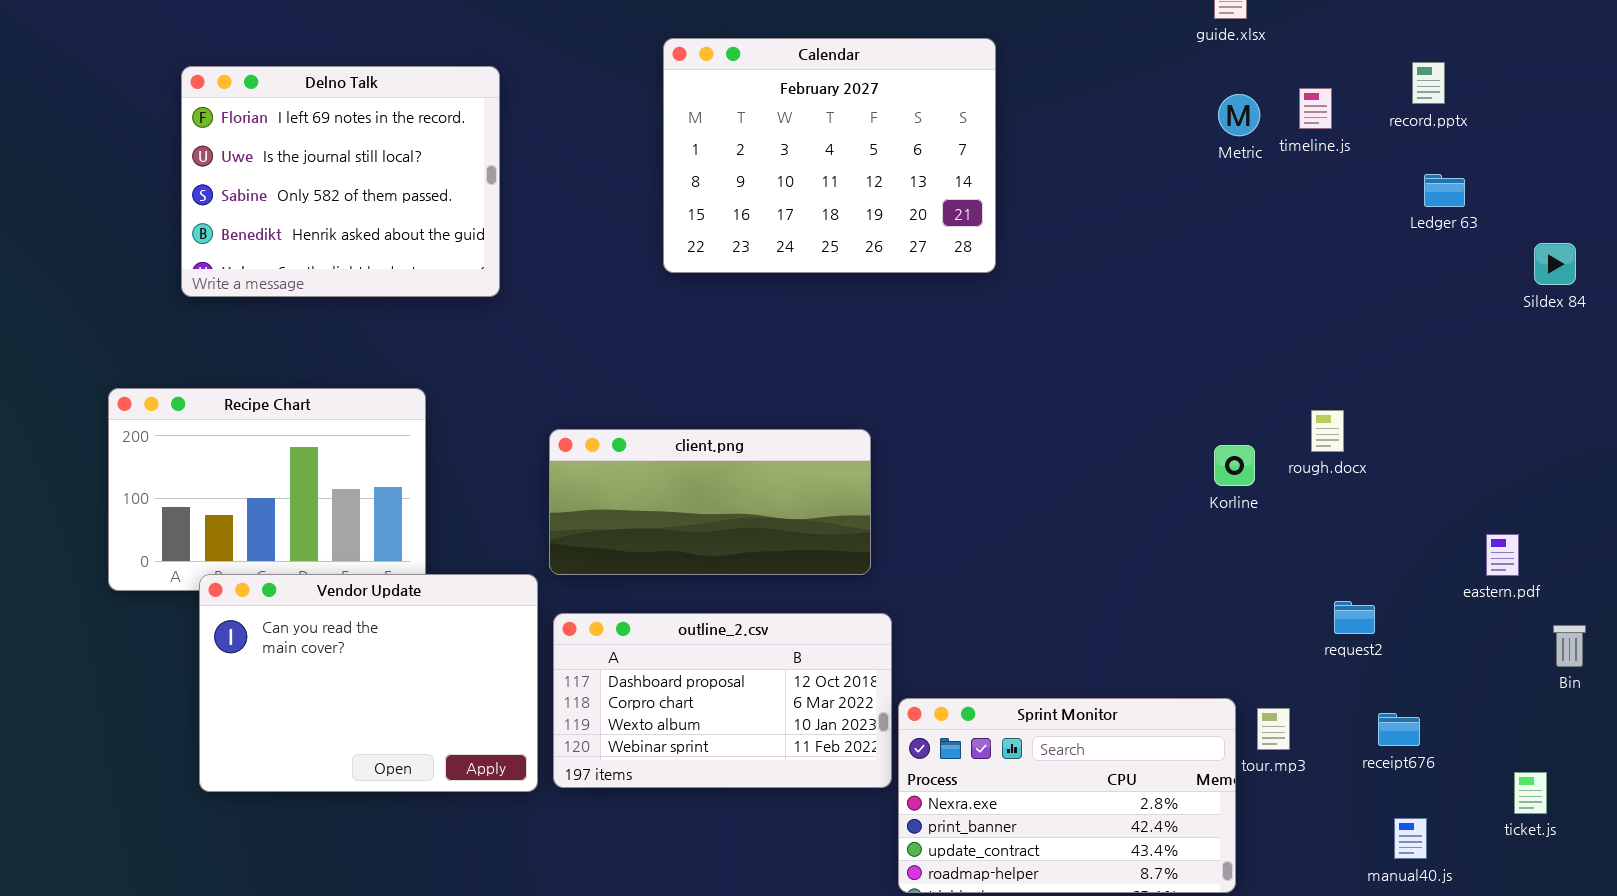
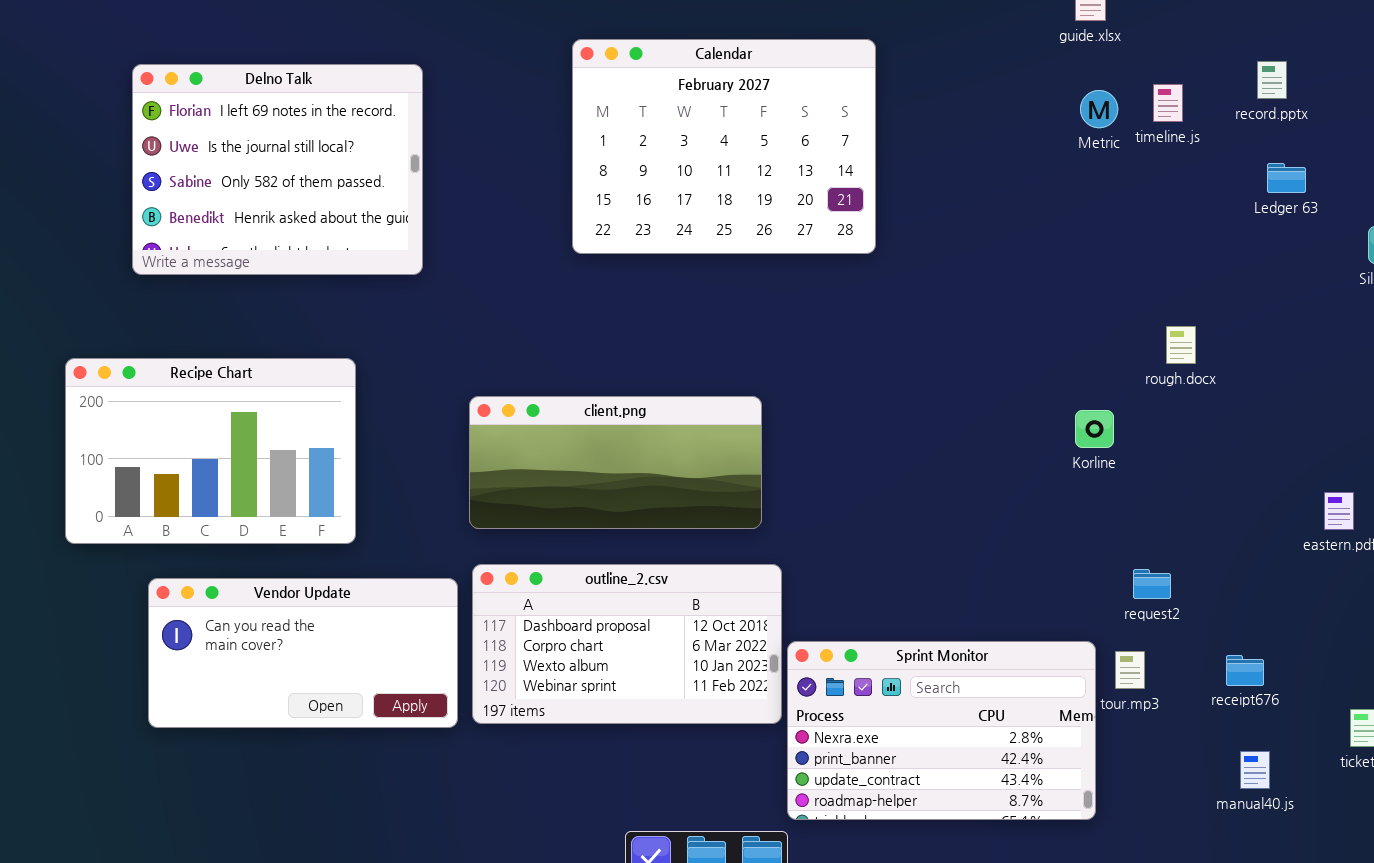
rough.docx: [1311,410,1344,452] -> [1166,326,1196,364], moved
Vendor Update: [199,574,538,792] -> [148,578,458,728], resized
request2: [1334,601,1375,634] -> [1133,569,1171,599], moved

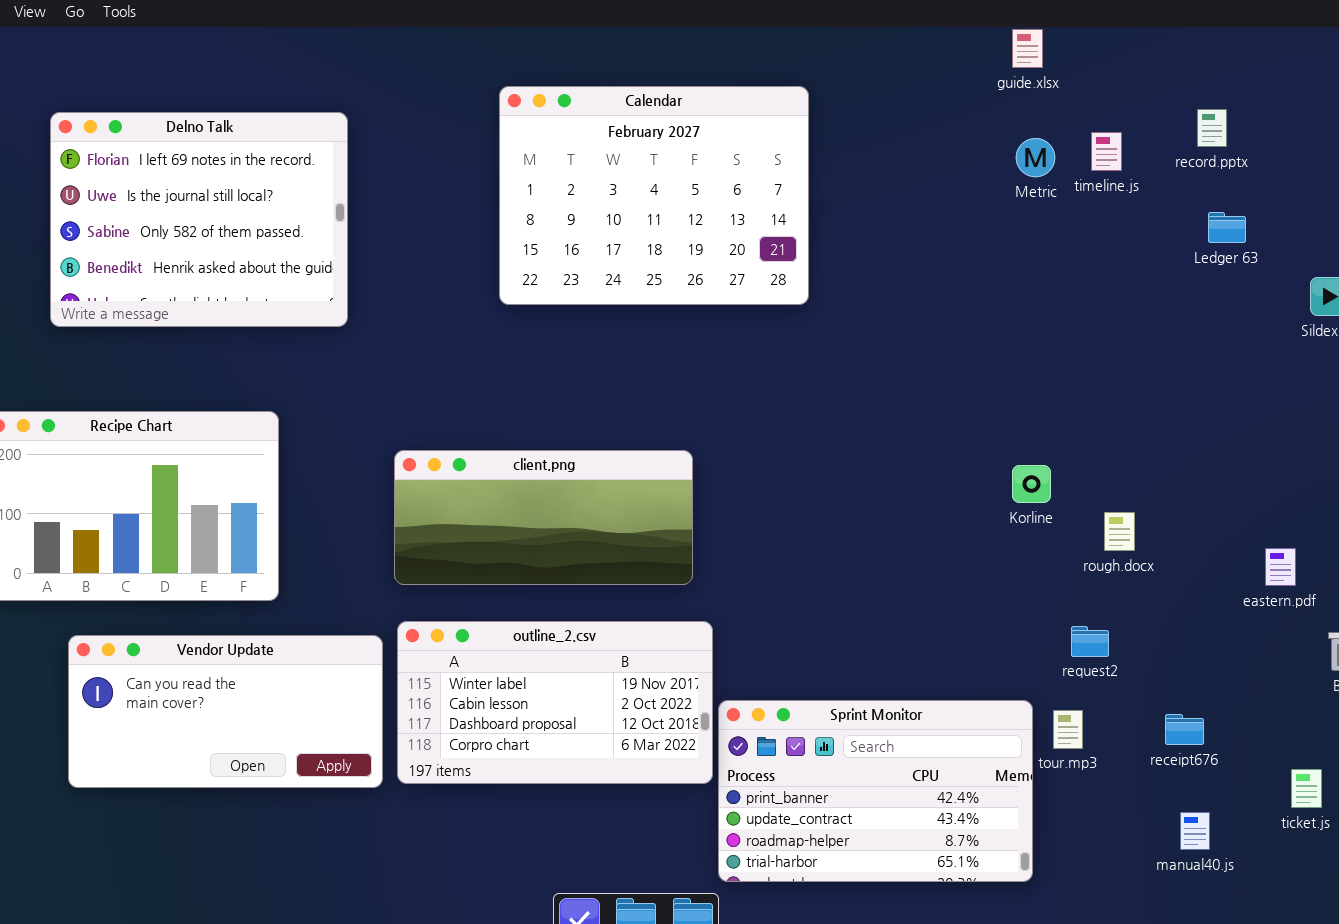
rough.docx: [1166,326,1196,364] -> [1104,512,1135,551], moved
outline_2.csv: [472,564,782,724] -> [397,621,713,784], scrolled up 2 rows
Sprint Monitor: [787,641,1096,820] -> [718,700,1033,882], scrolled down 1 row

